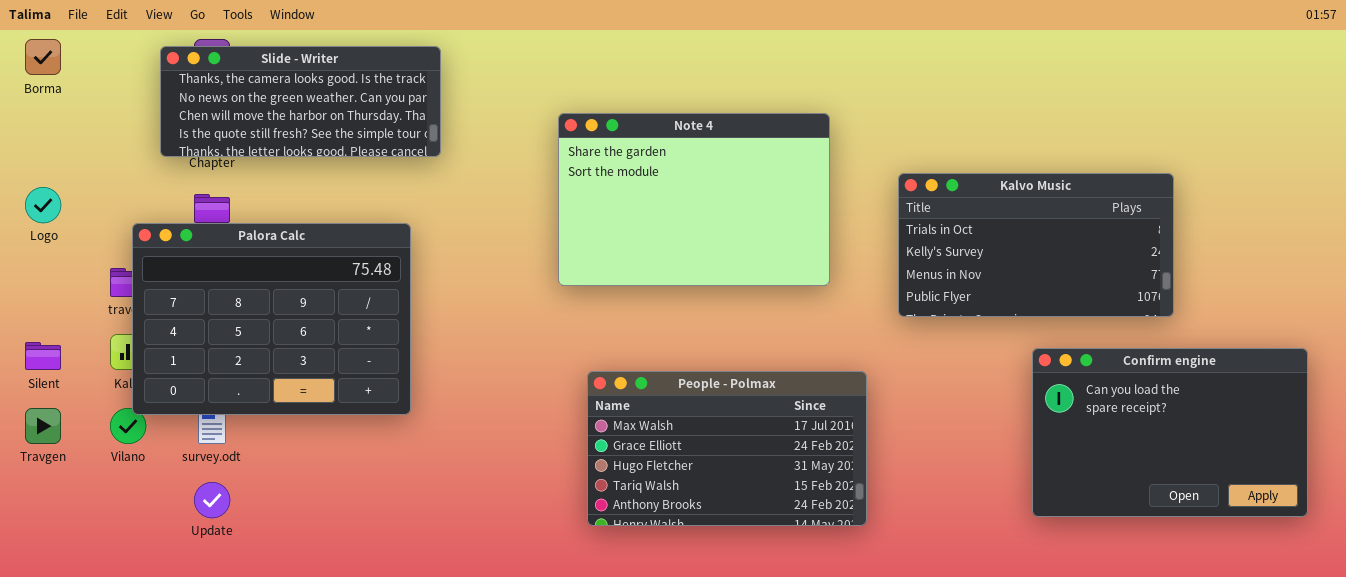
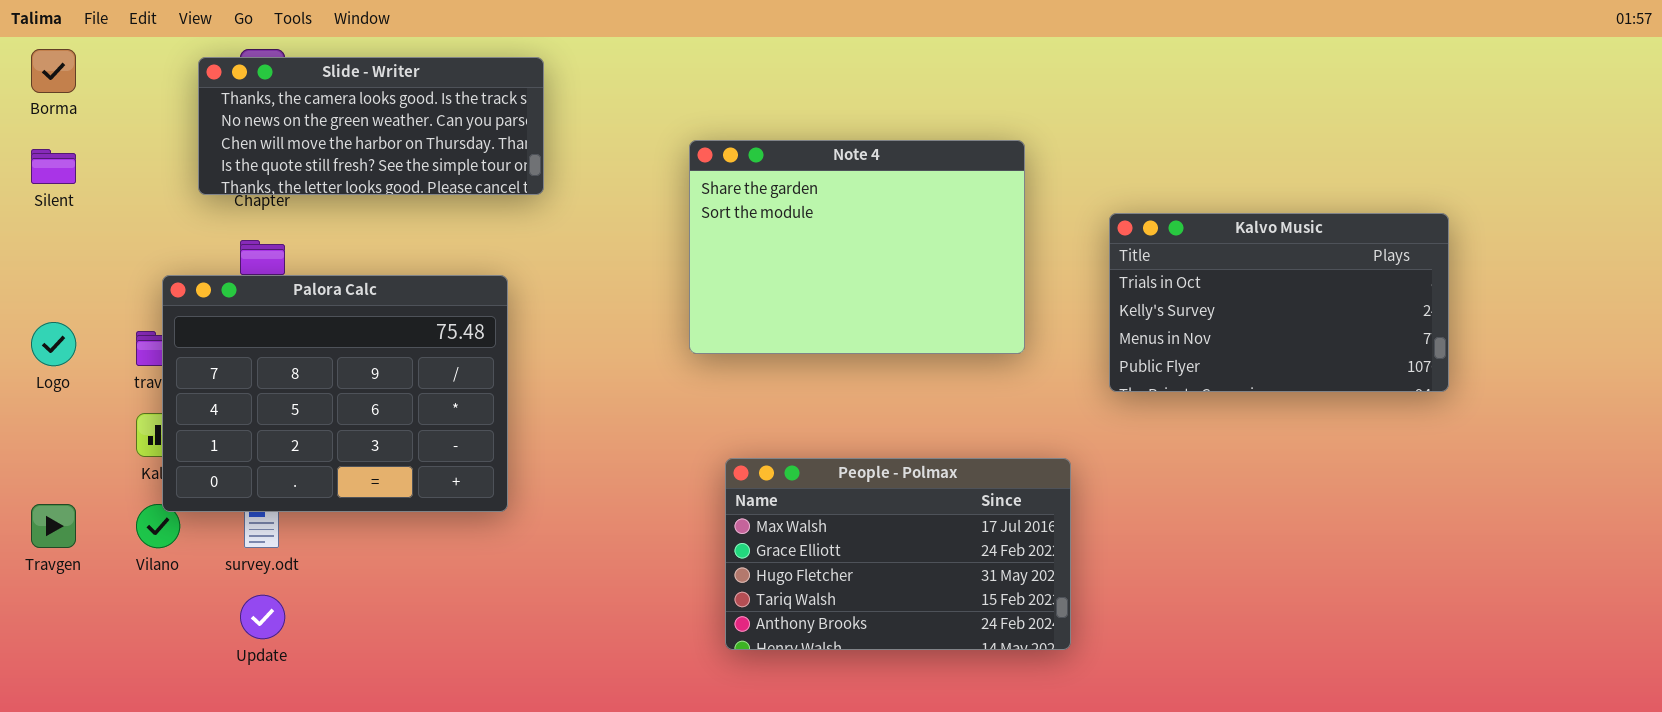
Logo: [25,187,61,223] -> [31,322,76,366], moved
Silent: [25,342,61,370] -> [31,149,76,184], moved
Confirm engine: [1032,348,1308,517] -> none, closed

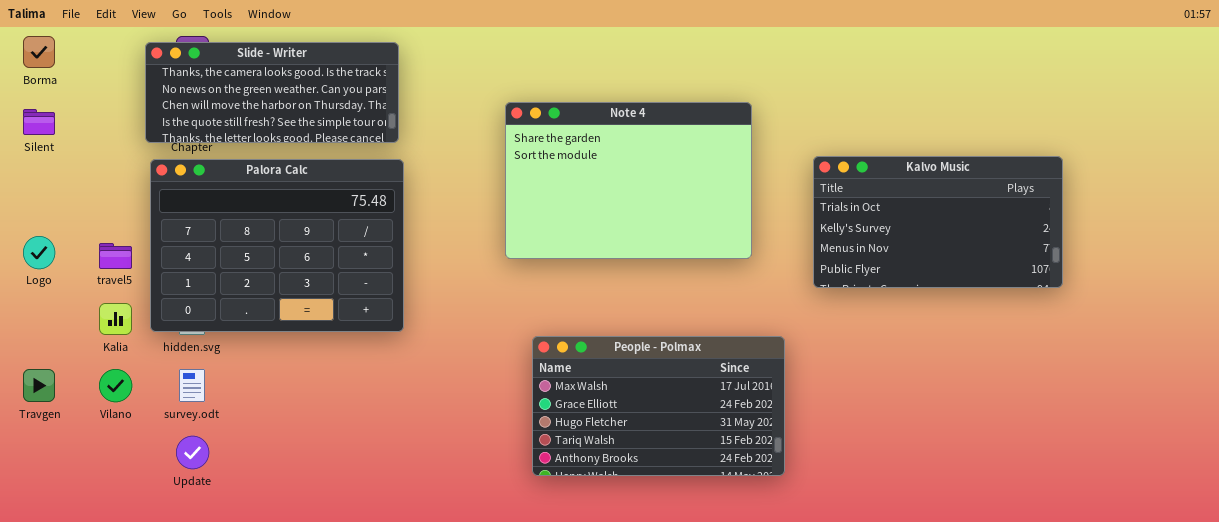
Palora Calc: [162,275,508,512] -> [150,159,404,332], moved

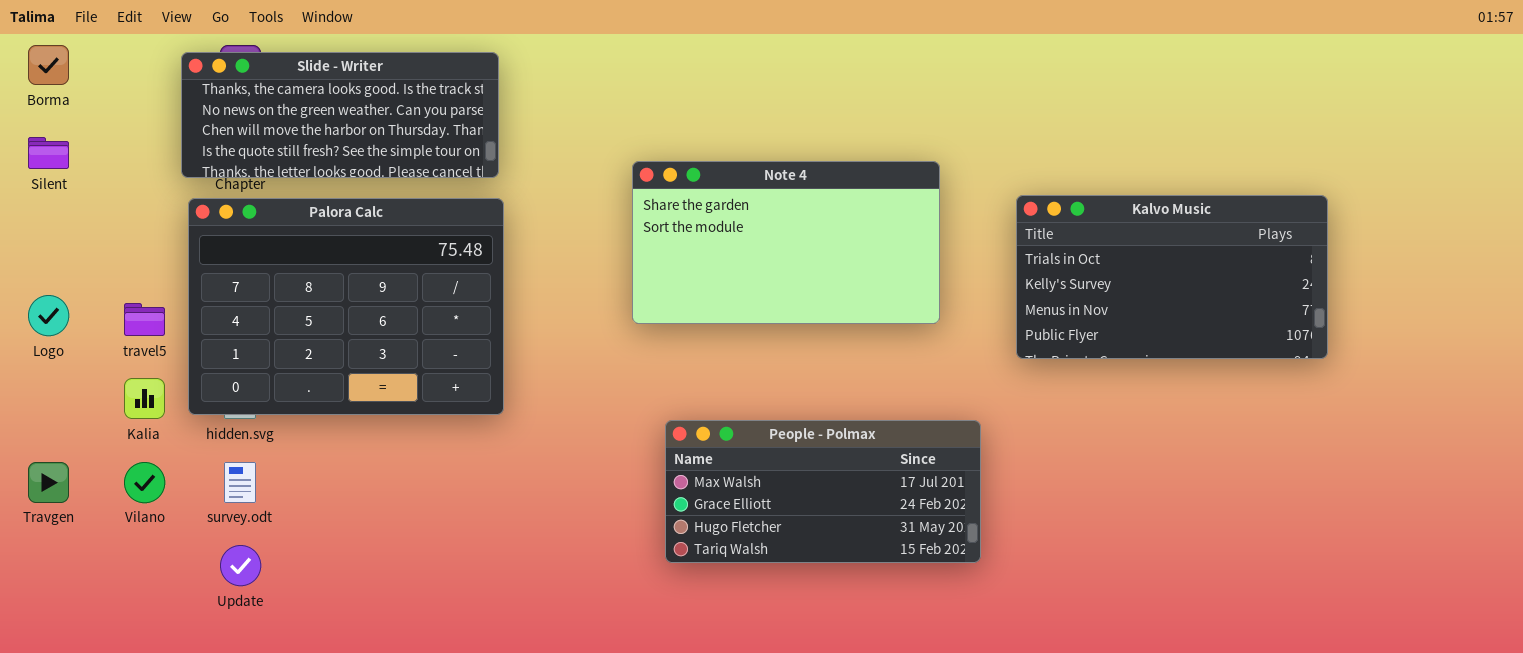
Note 4: [505,102,752,259] -> [632,161,940,324], resized
People - Polmax: [532,336,785,476] -> [665,420,981,563], resized

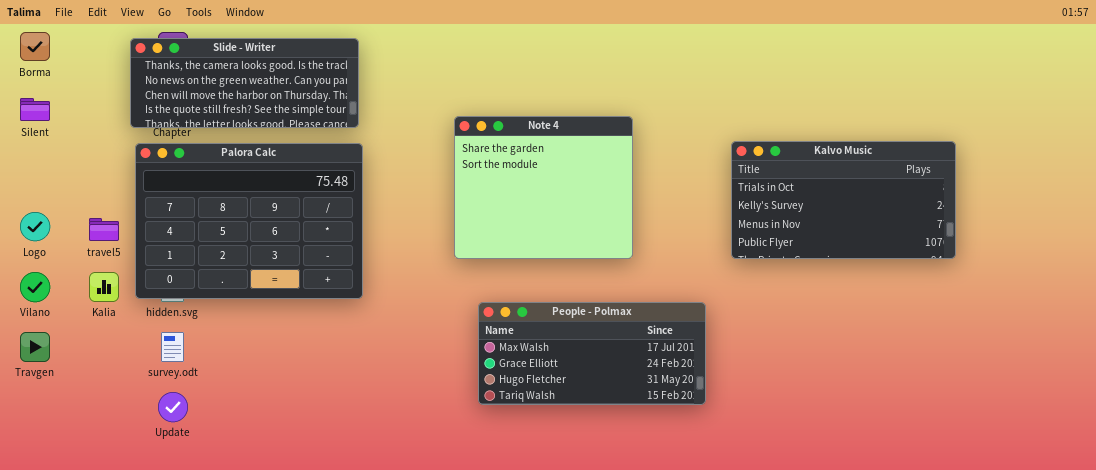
Note 4: [632,161,940,324] -> [454,116,633,259], resized
Vilano: [124,462,165,503] -> [20,272,50,302], moved

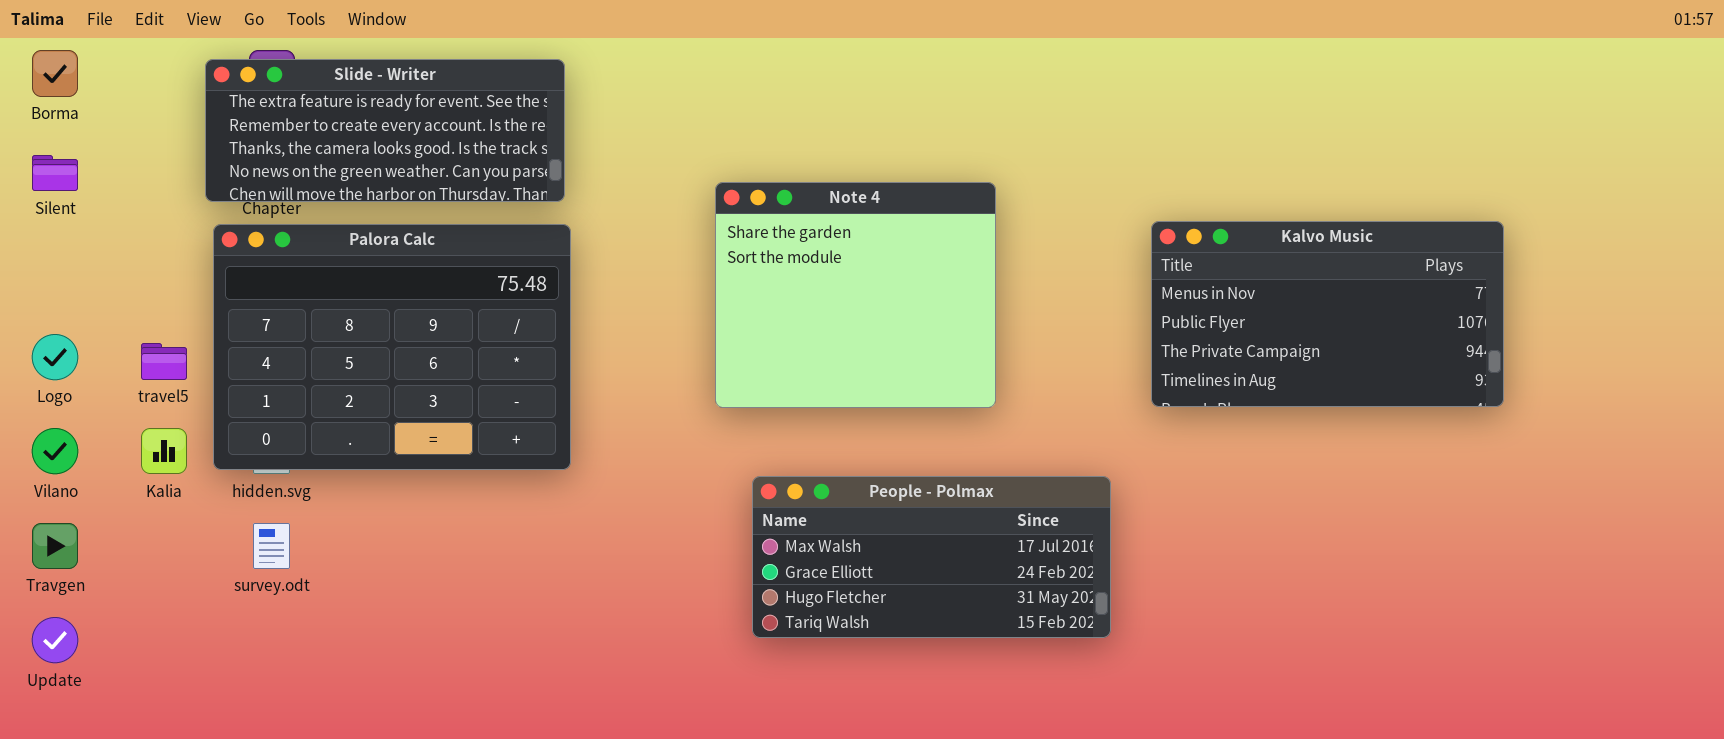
Slide - Writer: [130,38,359,128] -> [205,59,565,202], scrolled up 2 rows
Kalvo Music: [731,141,956,259] -> [1151,221,1504,407], scrolled down 2 rows
Update: [158,392,188,422] -> [32,617,78,663], moved

